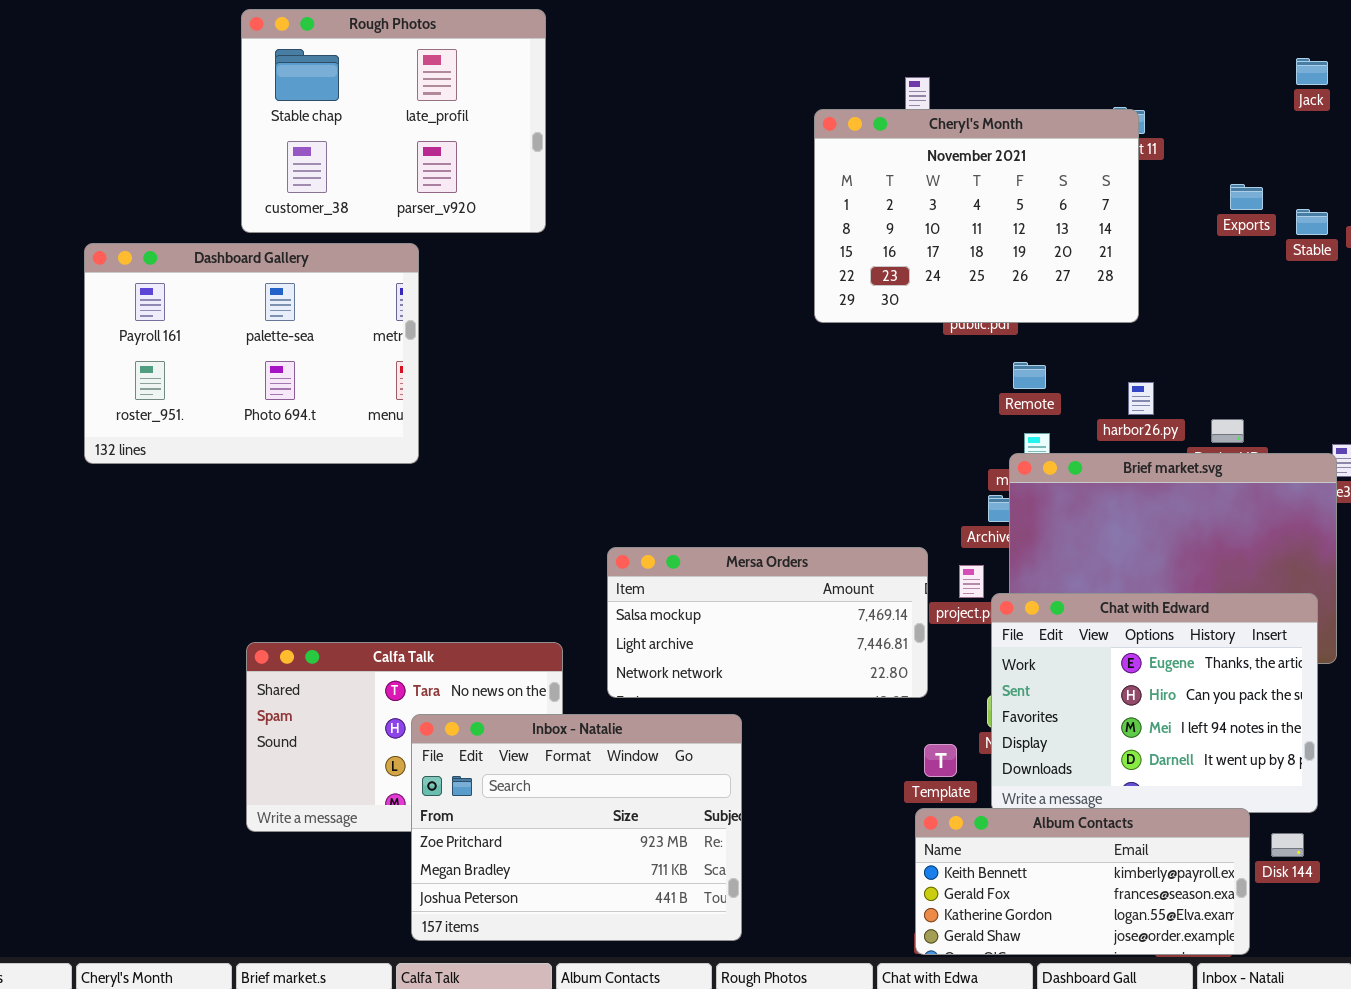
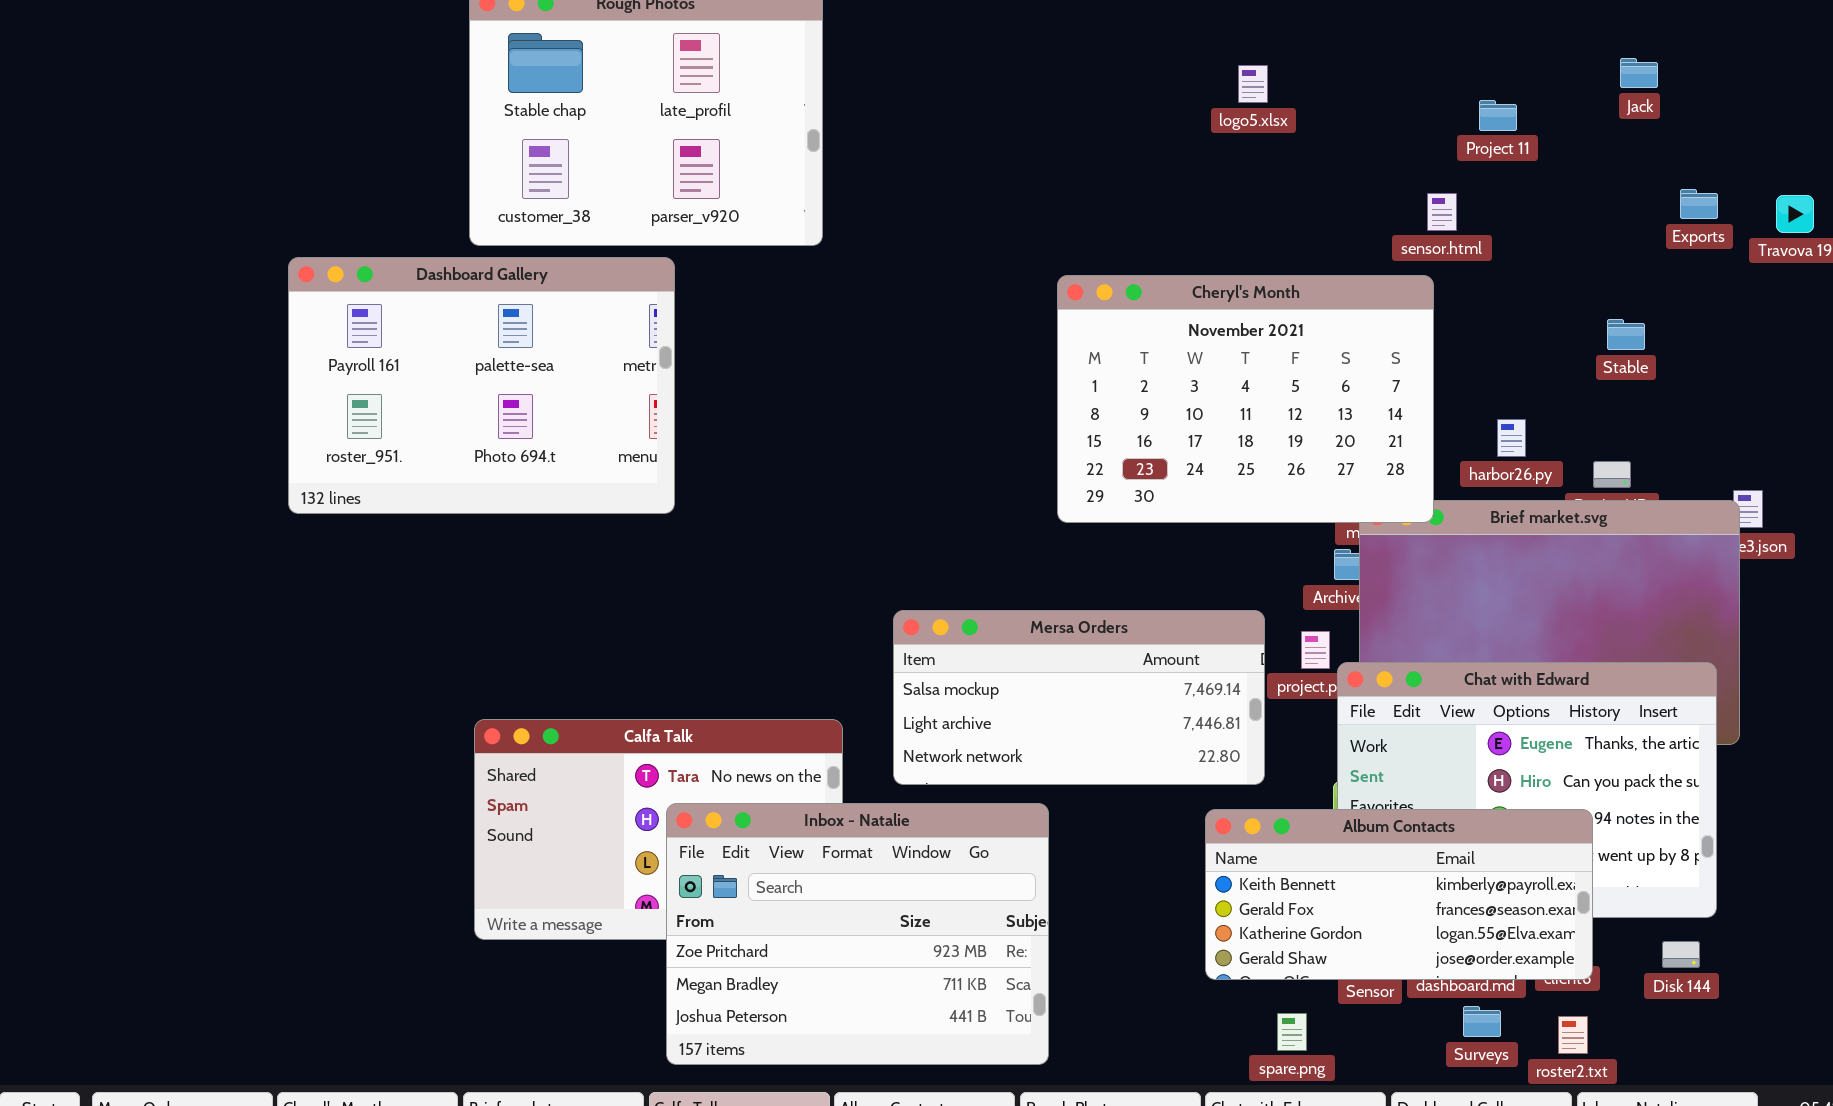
Jack: [1296,58,1328,85] -> [1620,58,1658,88], moved
Cheryl's Month: [814,109,1139,323] -> [1057,275,1434,523], moved
Exports: [1230,184,1263,210] -> [1680,189,1718,219], moved
Stable: [1296,209,1328,235] -> [1607,319,1645,350], moved
Album Contacts: [915,808,1250,955] -> [1205,809,1593,980], moved

